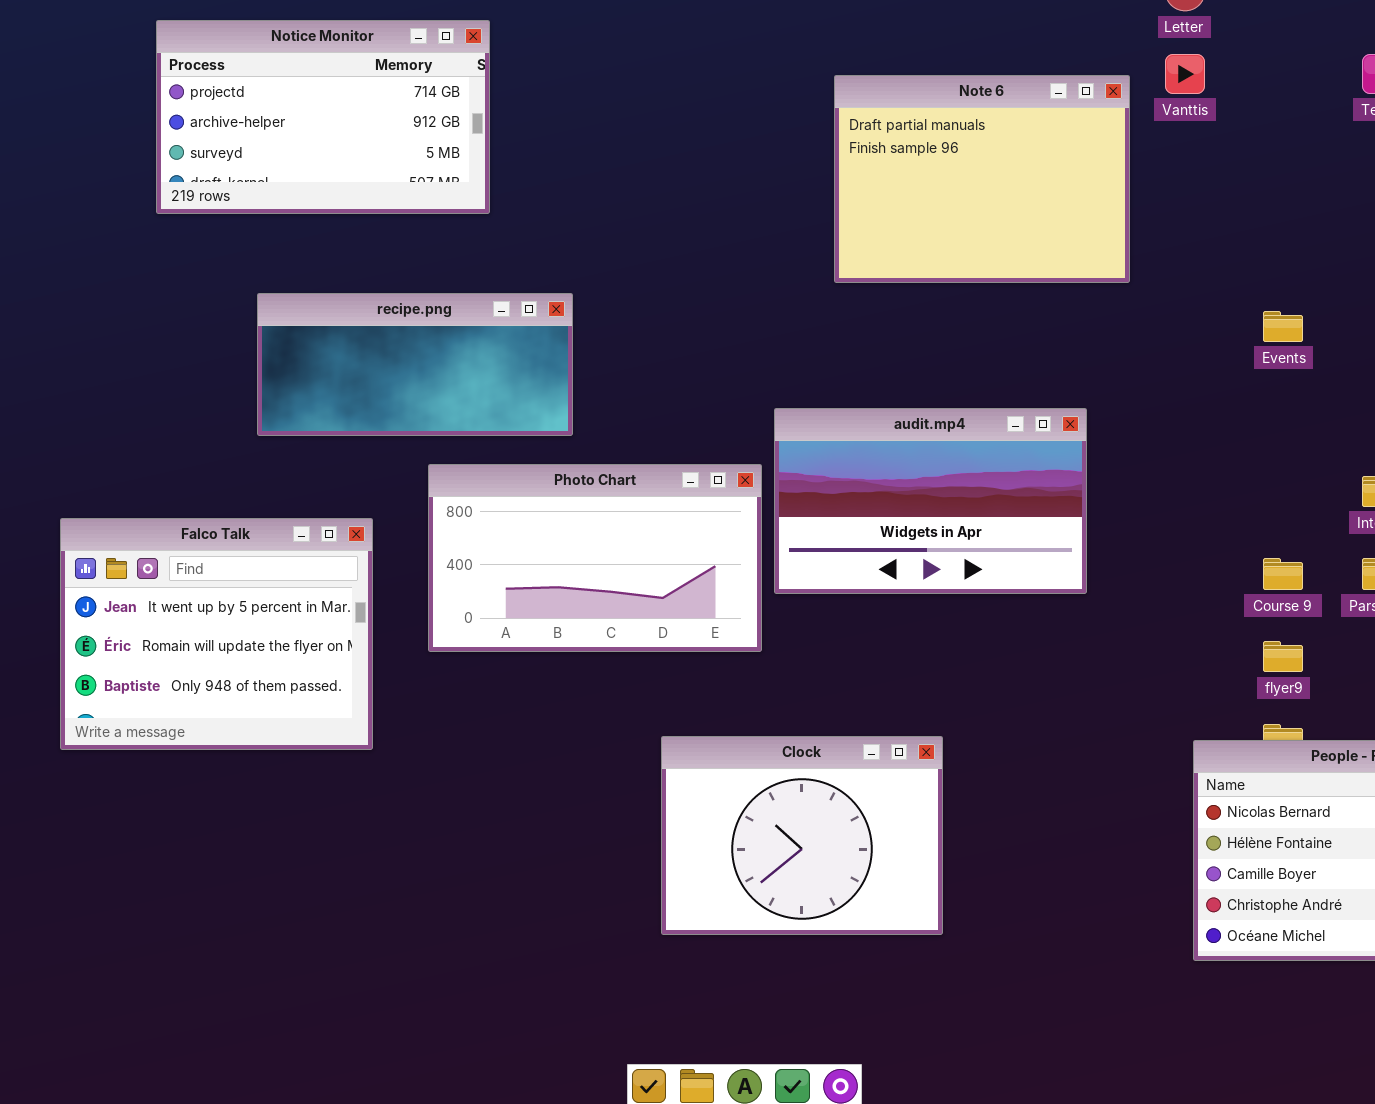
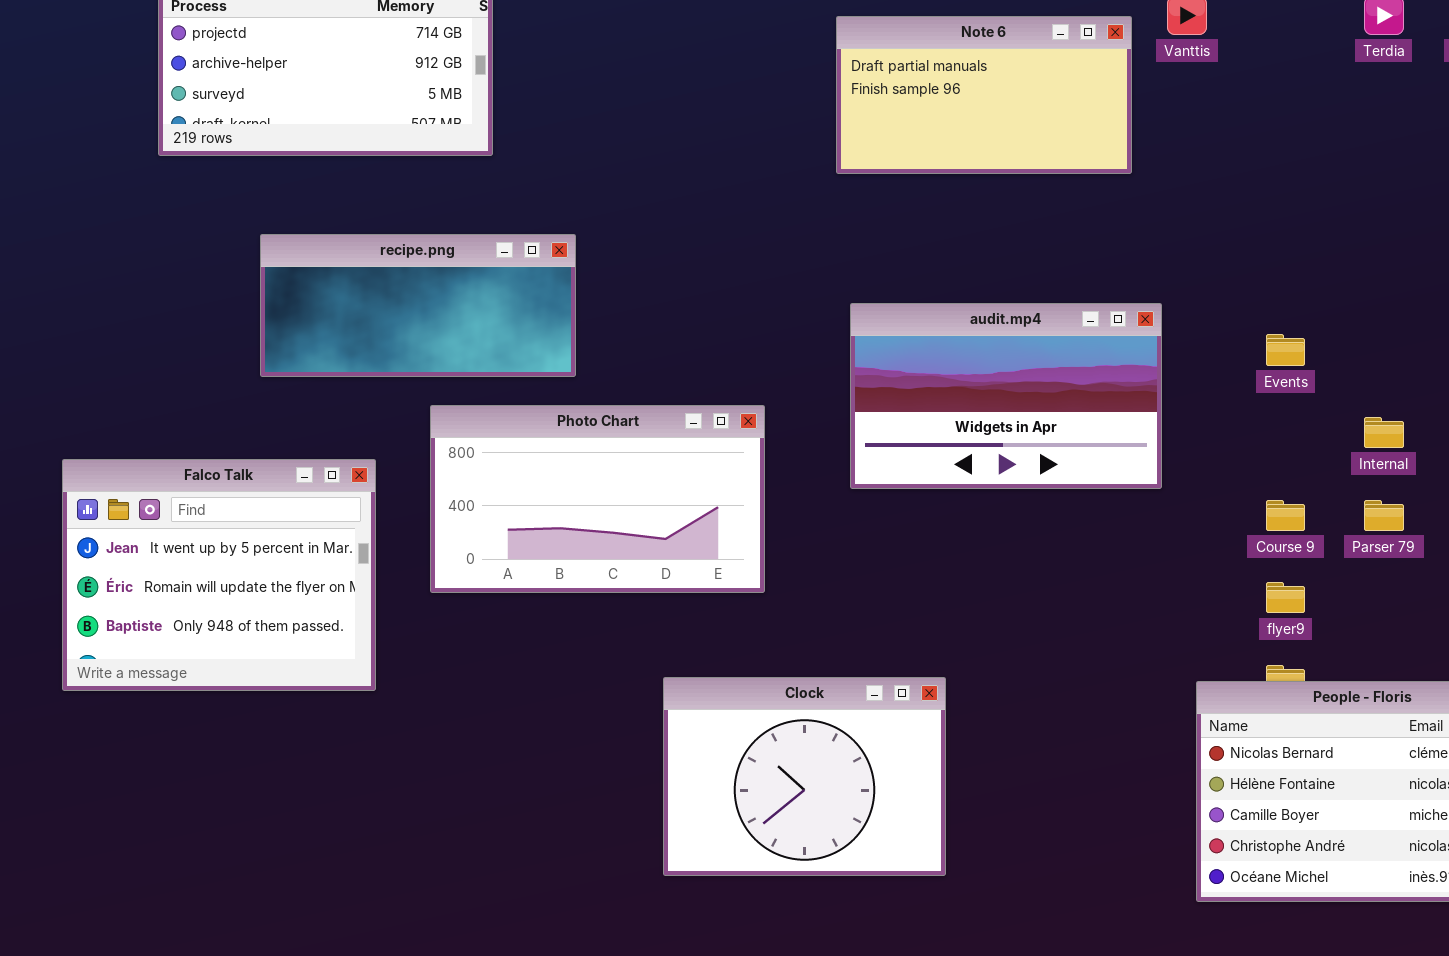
Note 6: [834,75,1130,283] -> [836,16,1132,174], resized
Events: [1263,311,1303,342] -> [1266,334,1305,366], moved
audit.mp4: [774,408,1087,594] -> [850,303,1162,489], moved

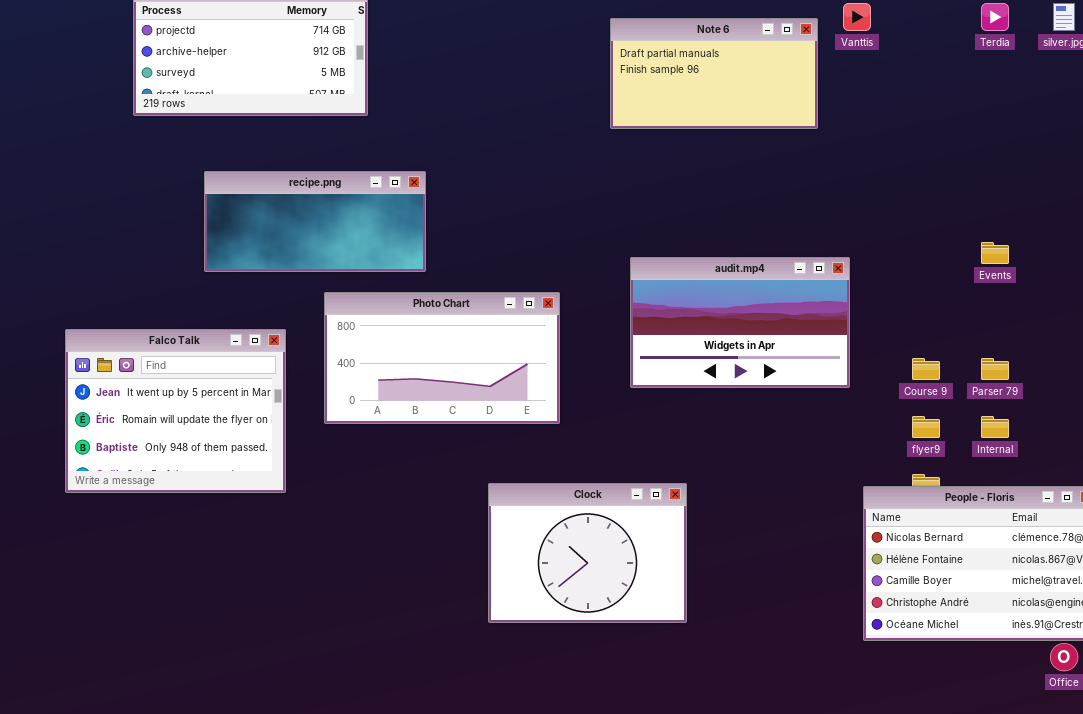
audit.mp4: [850,303,1162,489] -> [630,257,850,388], moved
Events: [1266,334,1305,366] -> [981,242,1009,264], moved
Internal: [1364,417,1404,448] -> [981,416,1009,438], moved

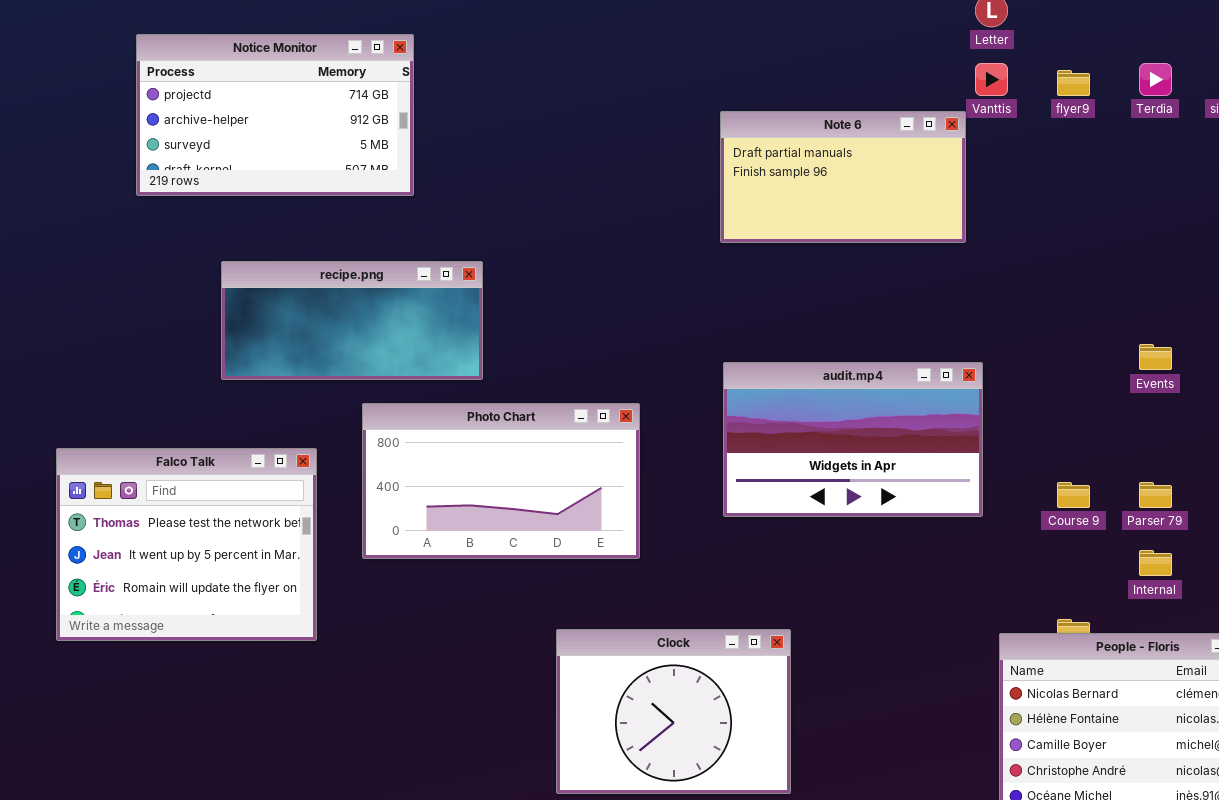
Note 6: [610,18,818,129] -> [720,111,966,243], moved
Falco Talk: [65,329,286,493] -> [56,448,317,641], scrolled up 1 row
flyer9: [912,416,940,438] -> [1057,70,1090,96], moved

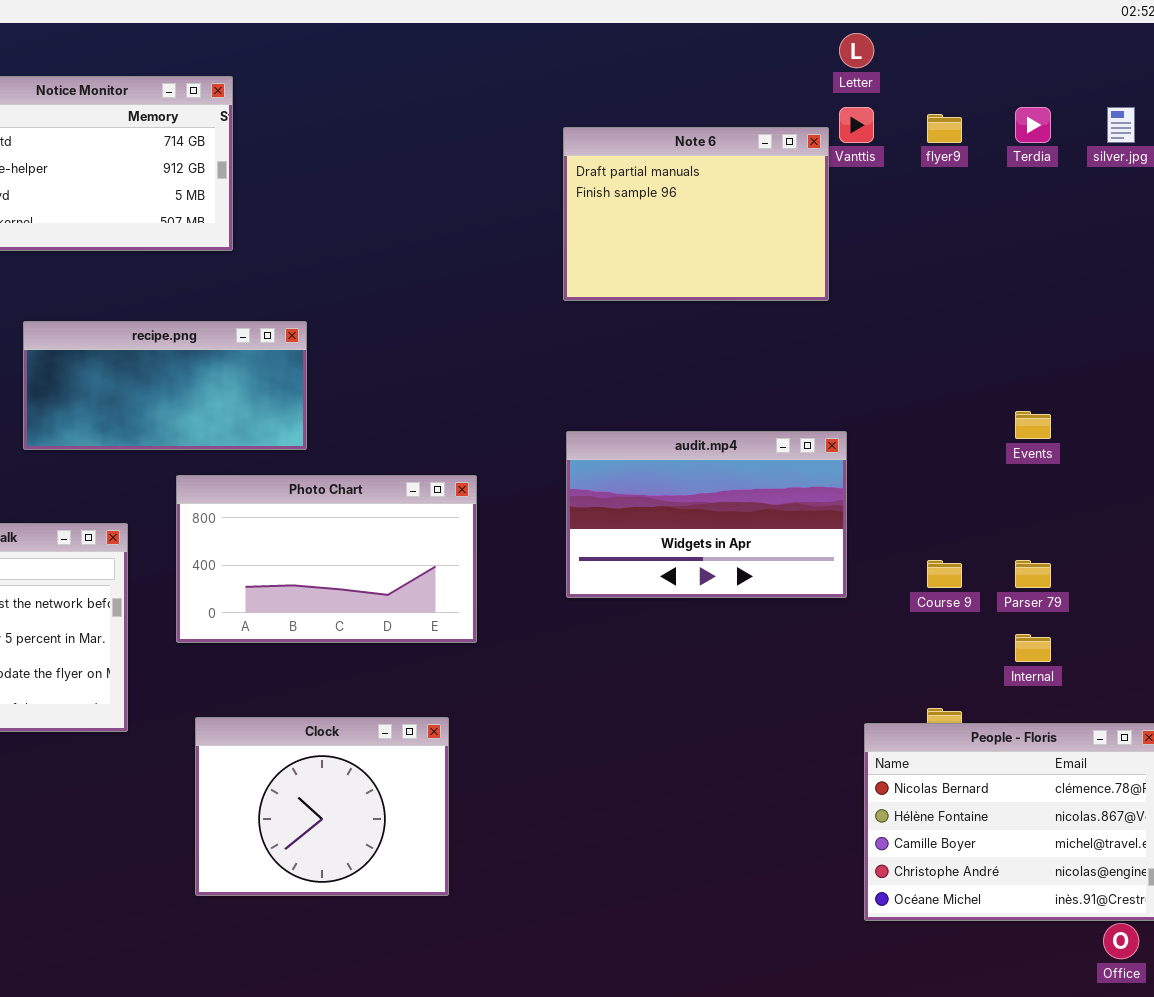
Note 6: [720,111,966,243] -> [563,127,829,301], resized
Clock: [556,629,791,794] -> [195,717,449,896], moved

